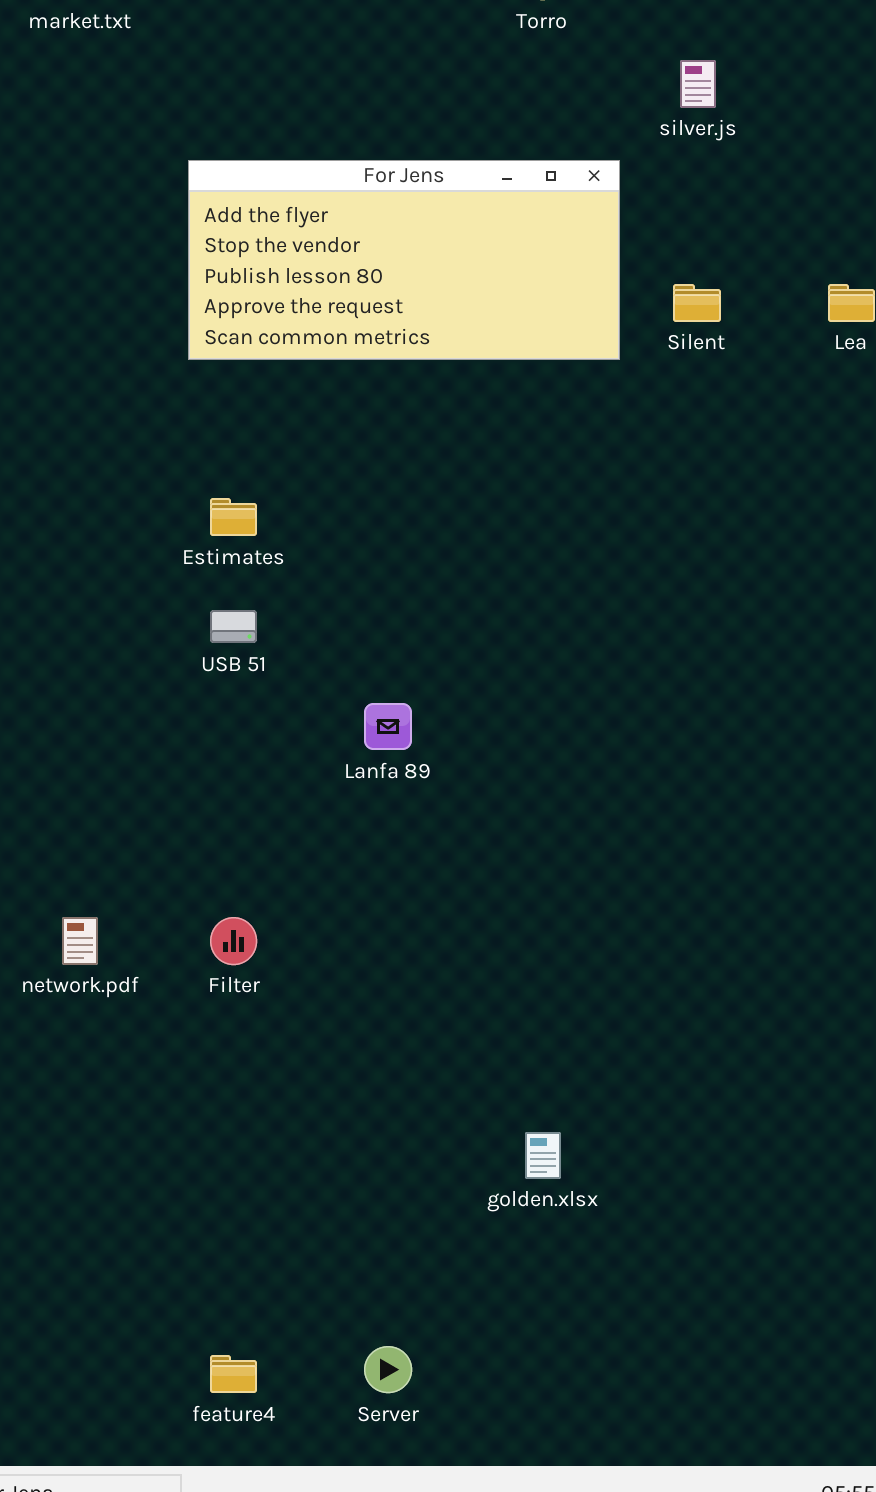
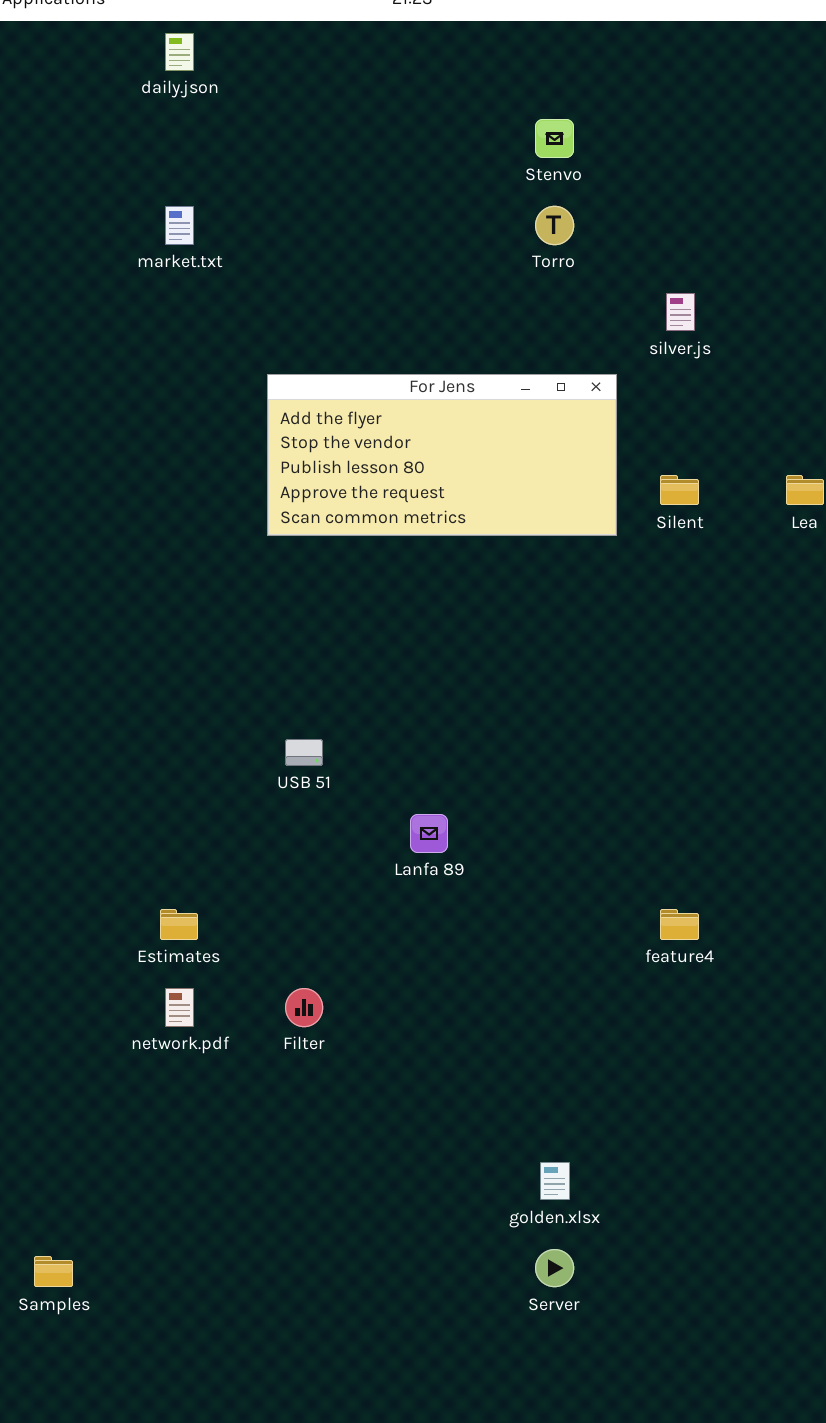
Estimates: [210,498,257,536] -> [160,909,198,940], moved
Server: [364,1346,412,1393] -> [535,1249,574,1287], moved
feature4: [210,1355,257,1393] -> [660,909,699,940], moved

